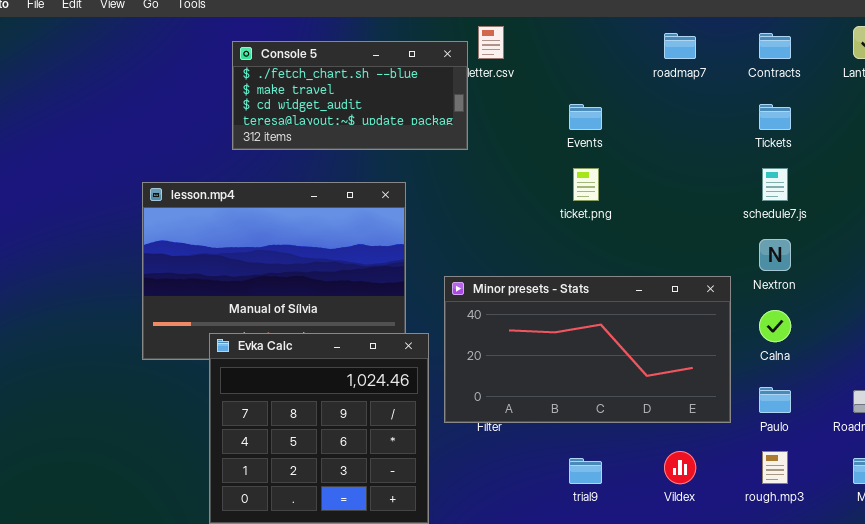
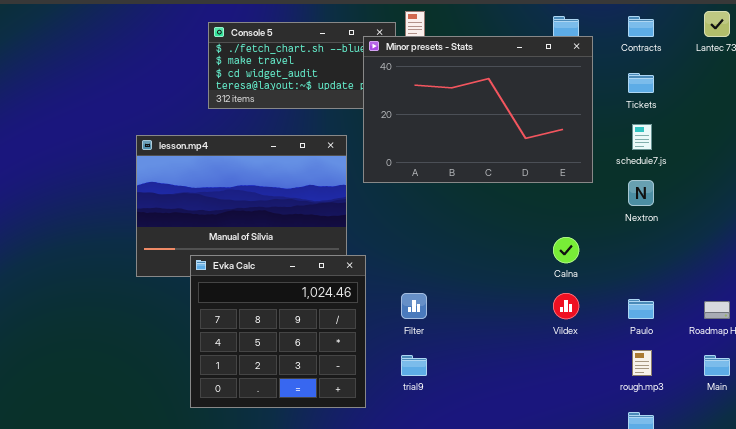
Minor presets - Stats: [444,276,731,423] -> [363,36,593,183], moved, resized
Calna: [759,310,791,342] -> [553,237,579,263], moved
Vildex: [664,451,696,484] -> [553,293,579,319], moved
trial9: [569,458,602,484] -> [401,355,427,376], moved

